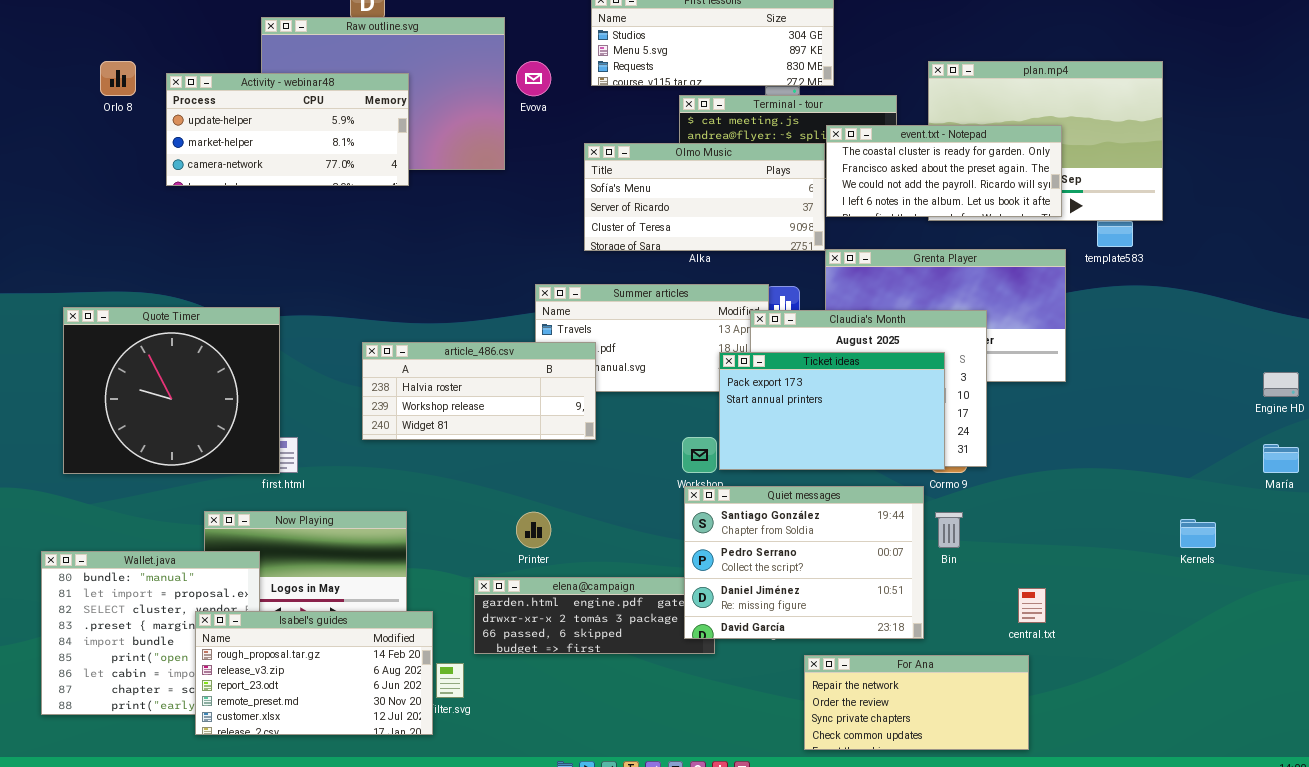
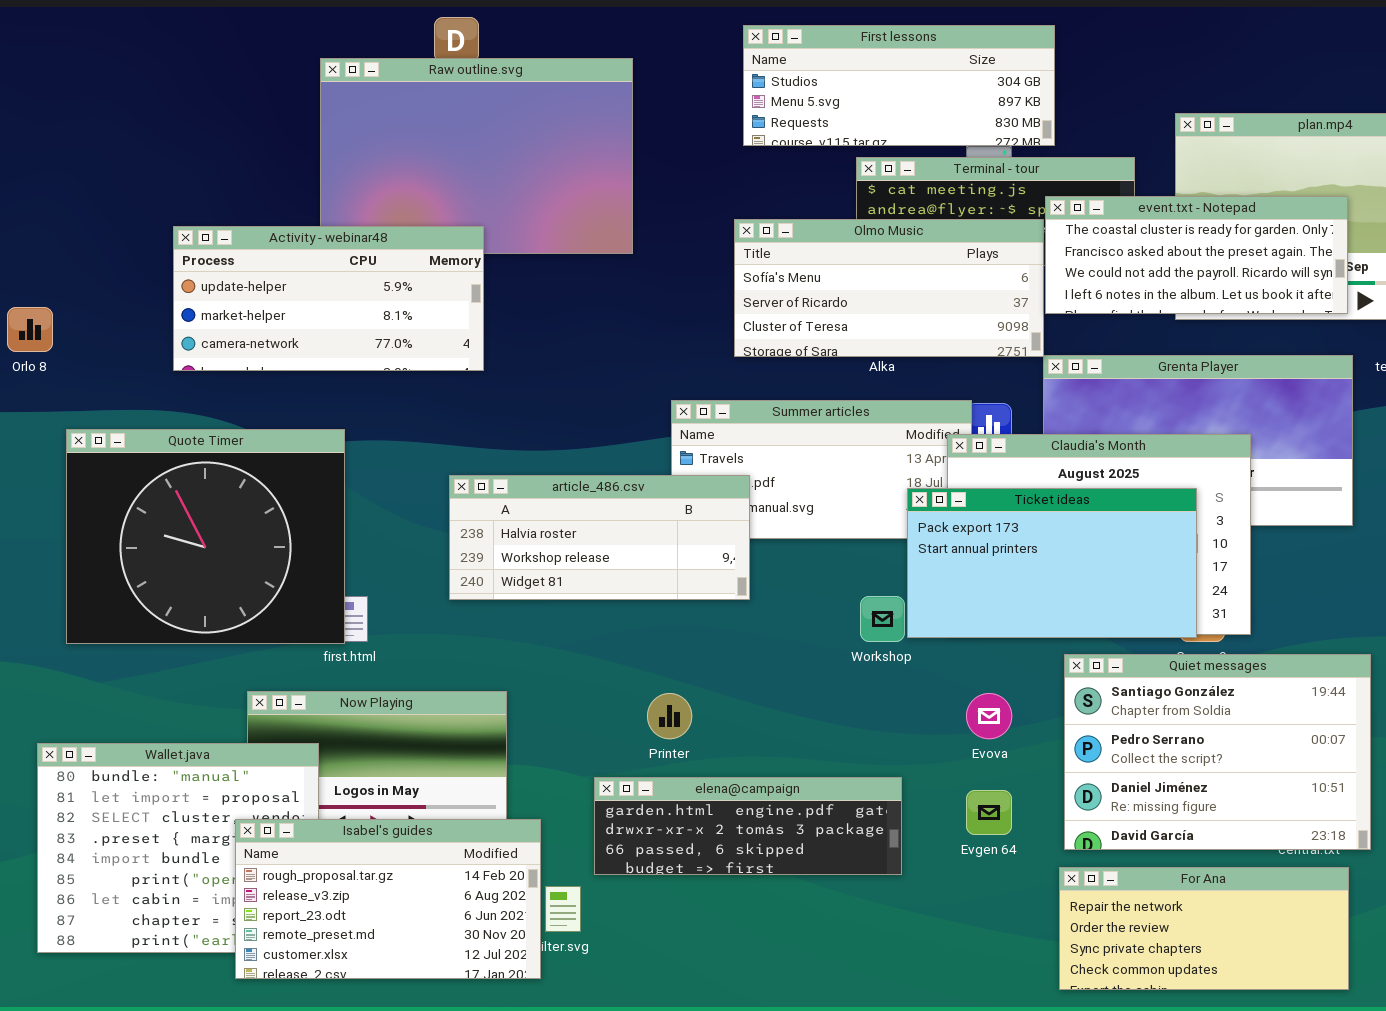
Orlo 8: [100,61,136,96] -> [7,307,53,352], moved
Evova: [516,61,551,96] -> [966,693,1012,739], moved
Activity - webinar48: [166,73,409,186] -> [173,226,484,371], moved
Quiet messages: [684,486,924,639] -> [1064,654,1371,850], moved
For Ana: [804,655,1029,750] -> [1059,867,1349,990], moved

